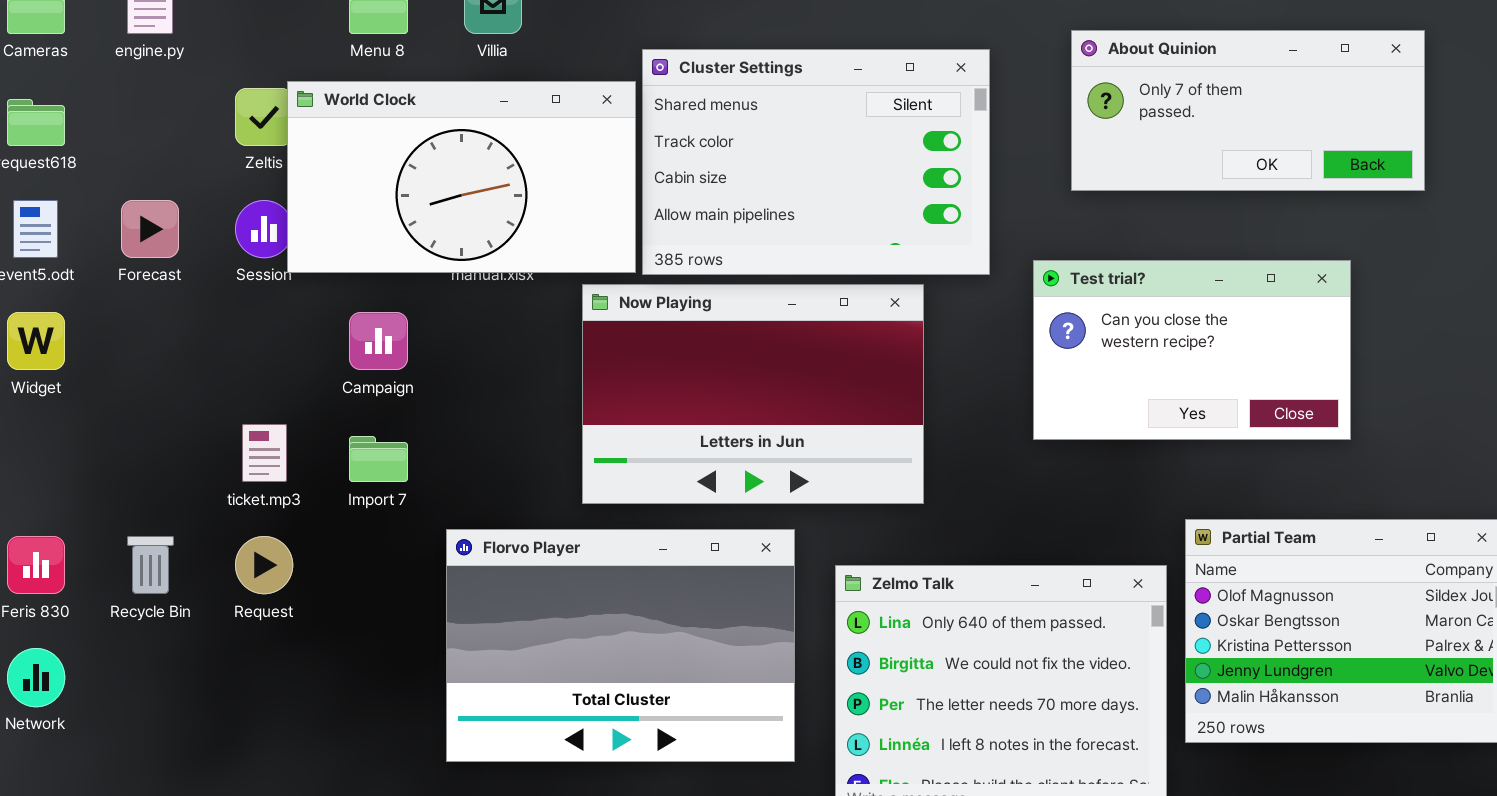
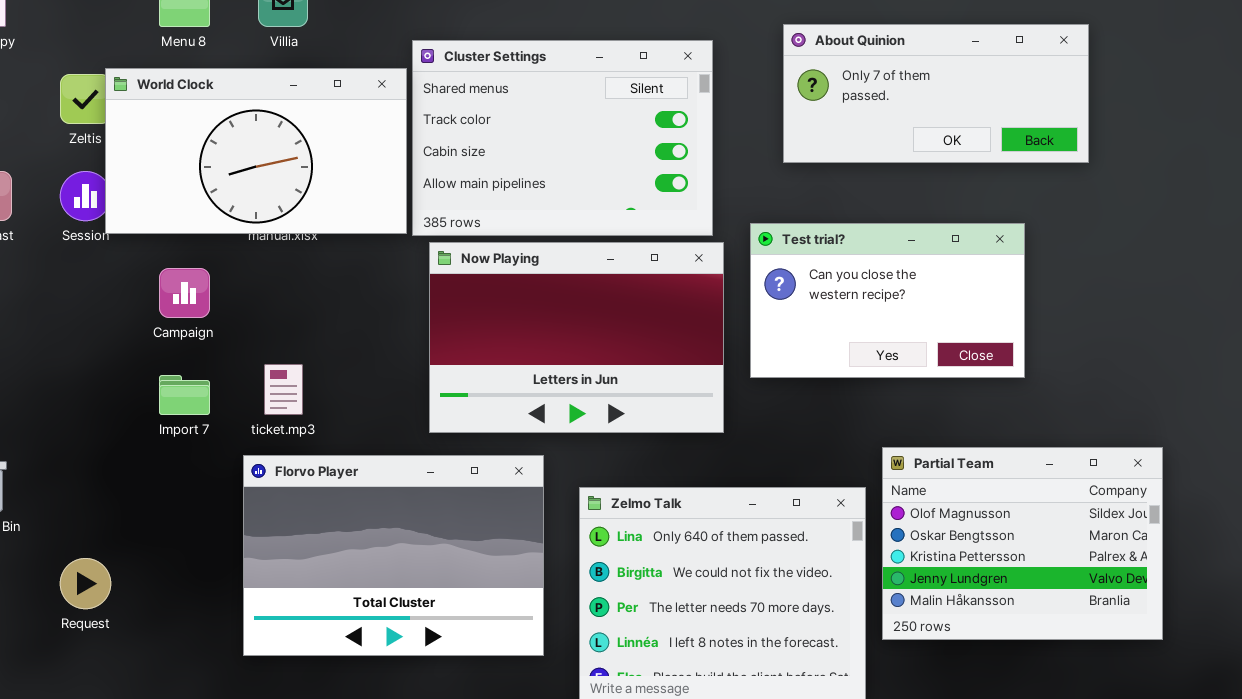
Now Playing: [582,284,924,504] -> [429,242,724,433], moved
ticket.mp3: [242,424,287,482] -> [264,364,303,415], moved
Request: [235,536,293,594] -> [60,558,111,609], moved

